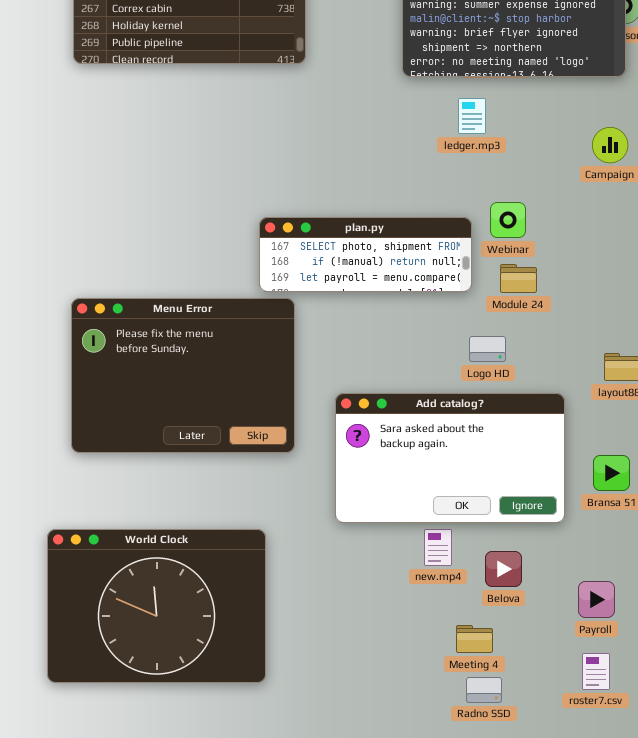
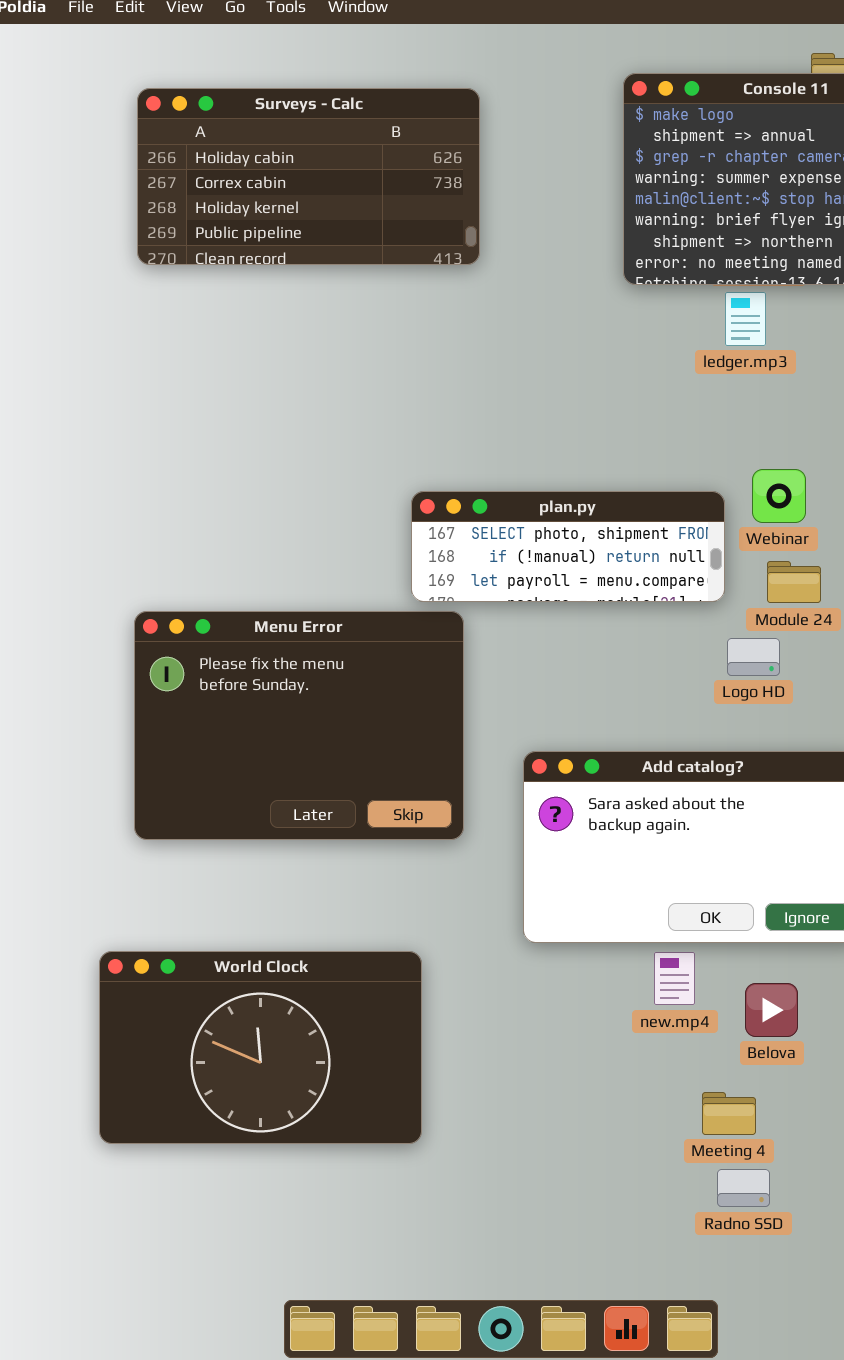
ledger.mp3: [458,98,486,134] -> [725,292,766,346], moved
Logo HD: [469,336,506,362] -> [727,638,780,676], moved
World Clock: [47,529,266,683] -> [99,951,422,1144], resized

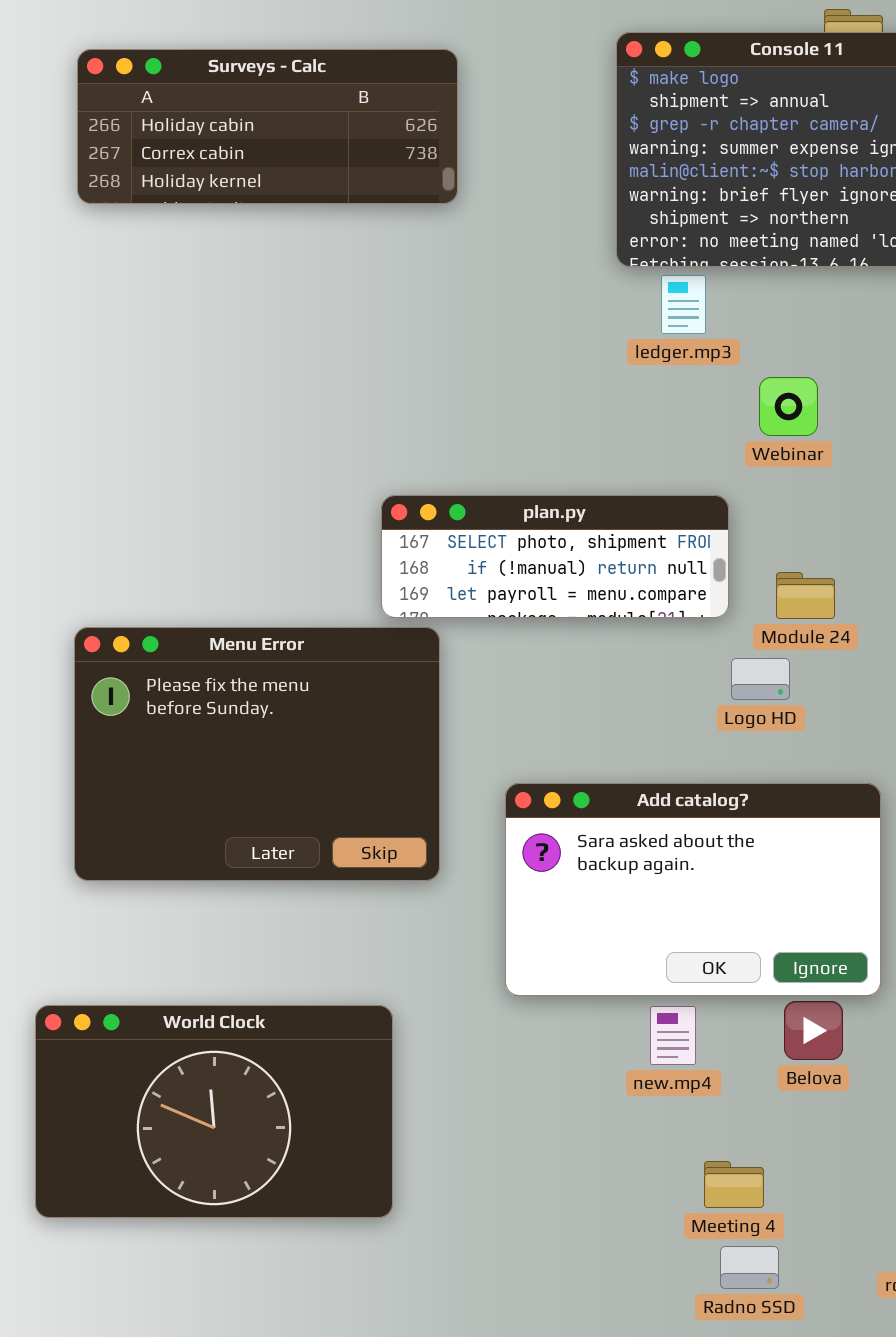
Surveys - Calc: [137,88,480,265] -> [77,49,458,204], resized
ledger.mp3: [725,292,766,346] -> [661,275,706,334], moved
Webinar: [752,469,806,523] -> [759,377,818,436], moved
Belova: [745,983,798,1037] -> [784,1001,843,1060], moved

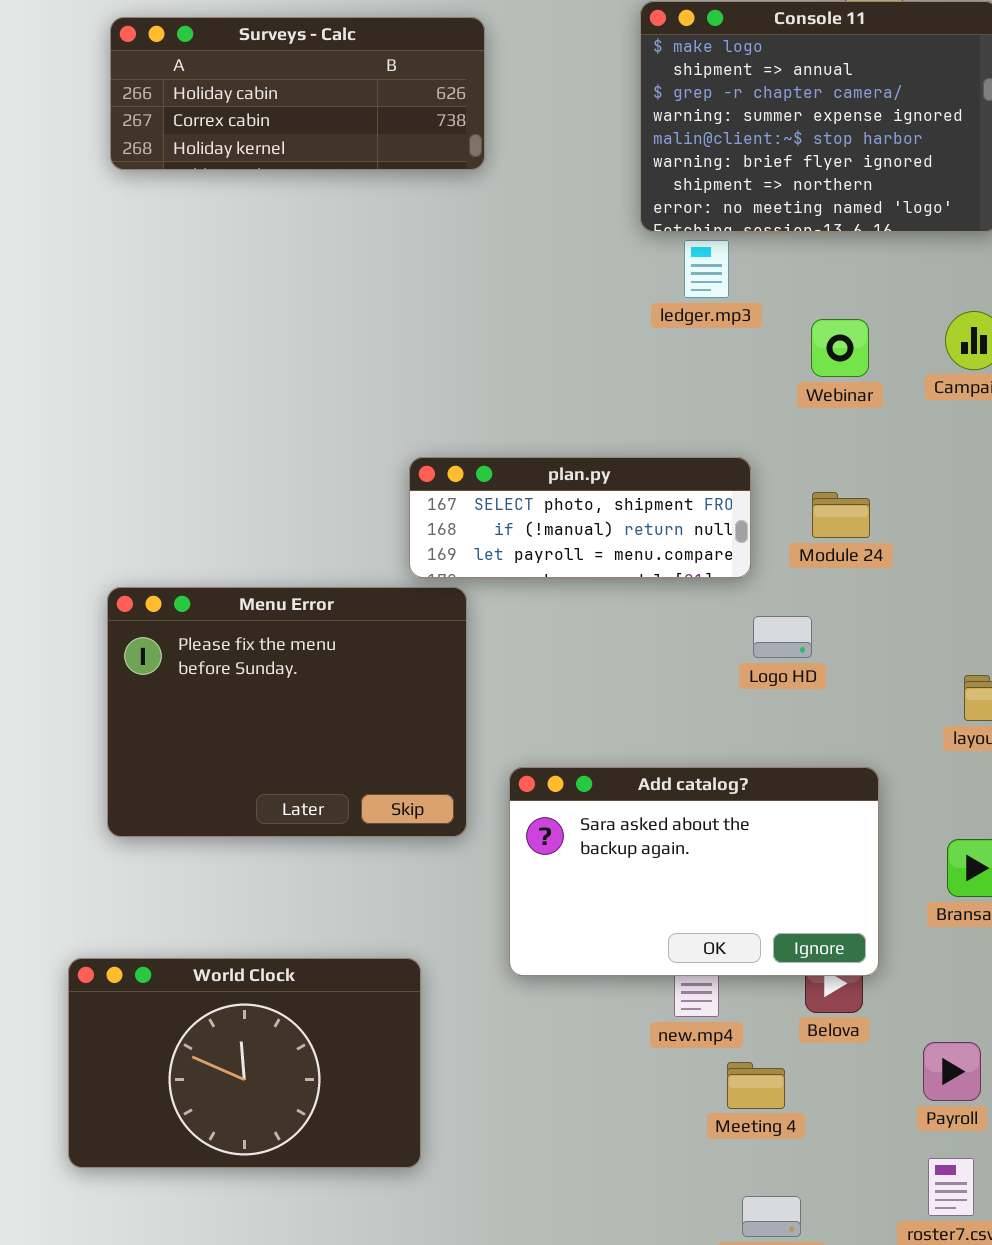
Webinar: [759,377,818,436] -> [811,319,869,377], moved
Module 24: [776,572,835,619] -> [812,492,870,538], moved
Add catalog?: [505,783,881,996] -> [509,767,879,976], moved
Meeting 4: [704,1161,764,1208] -> [727,1062,785,1109], moved

